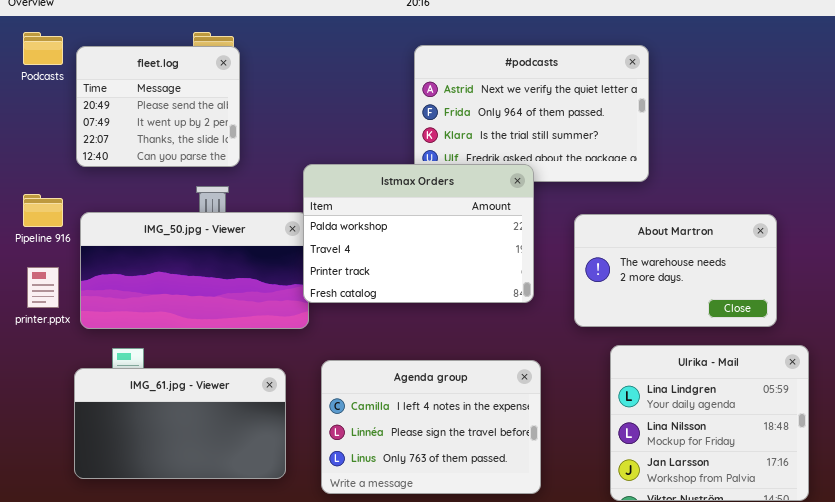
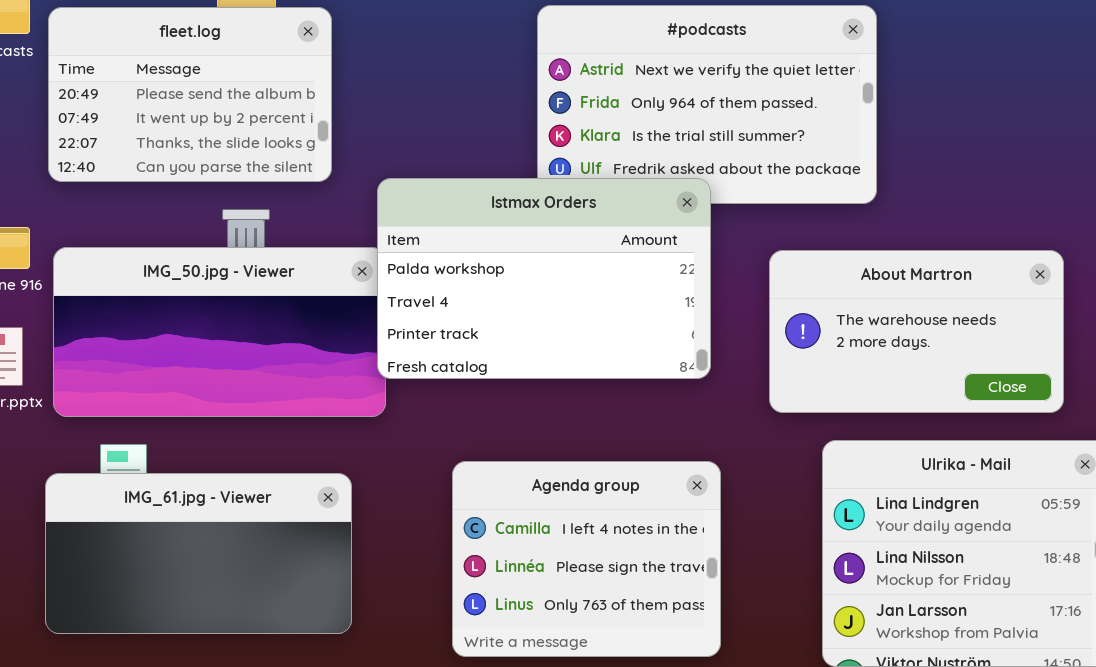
fleet.log: [76,46,240,167] -> [48,7,332,182], resized
Agenda group: [321,360,541,494] -> [452,461,721,657], resized

